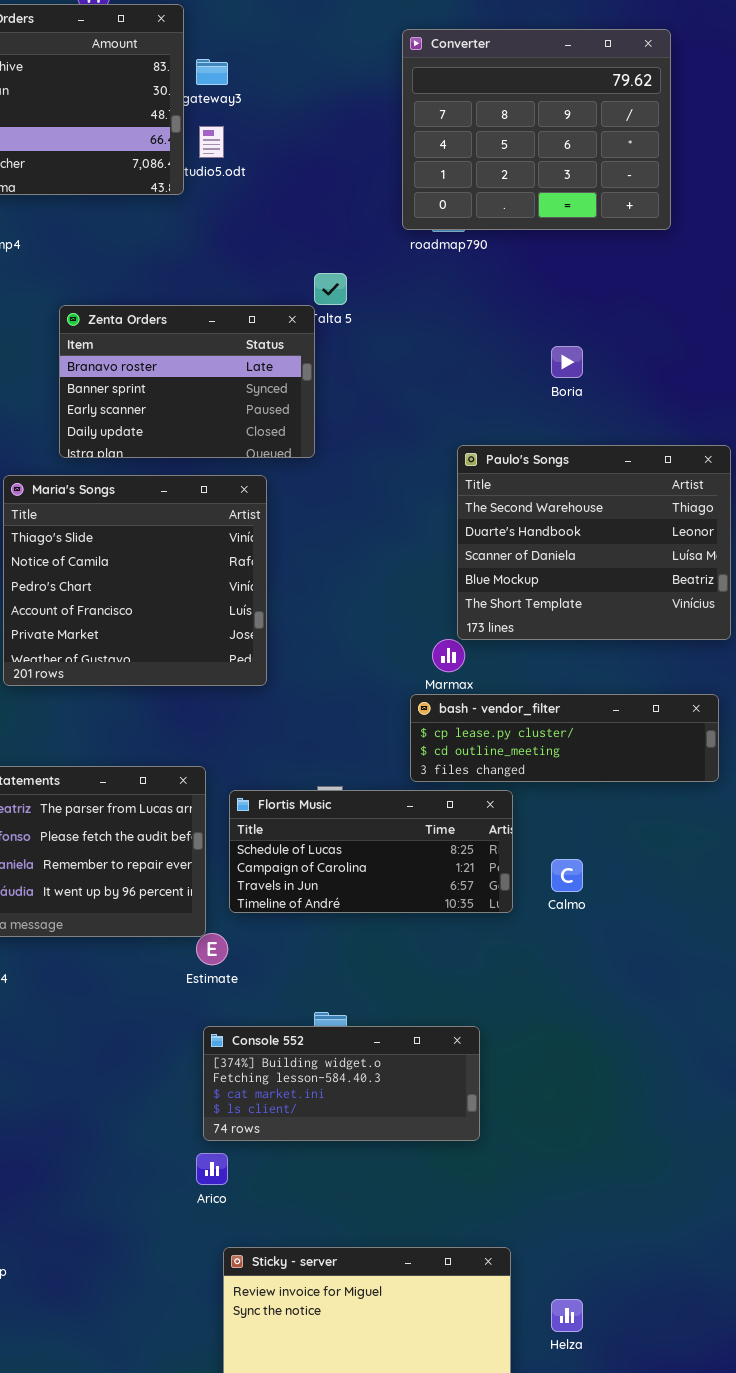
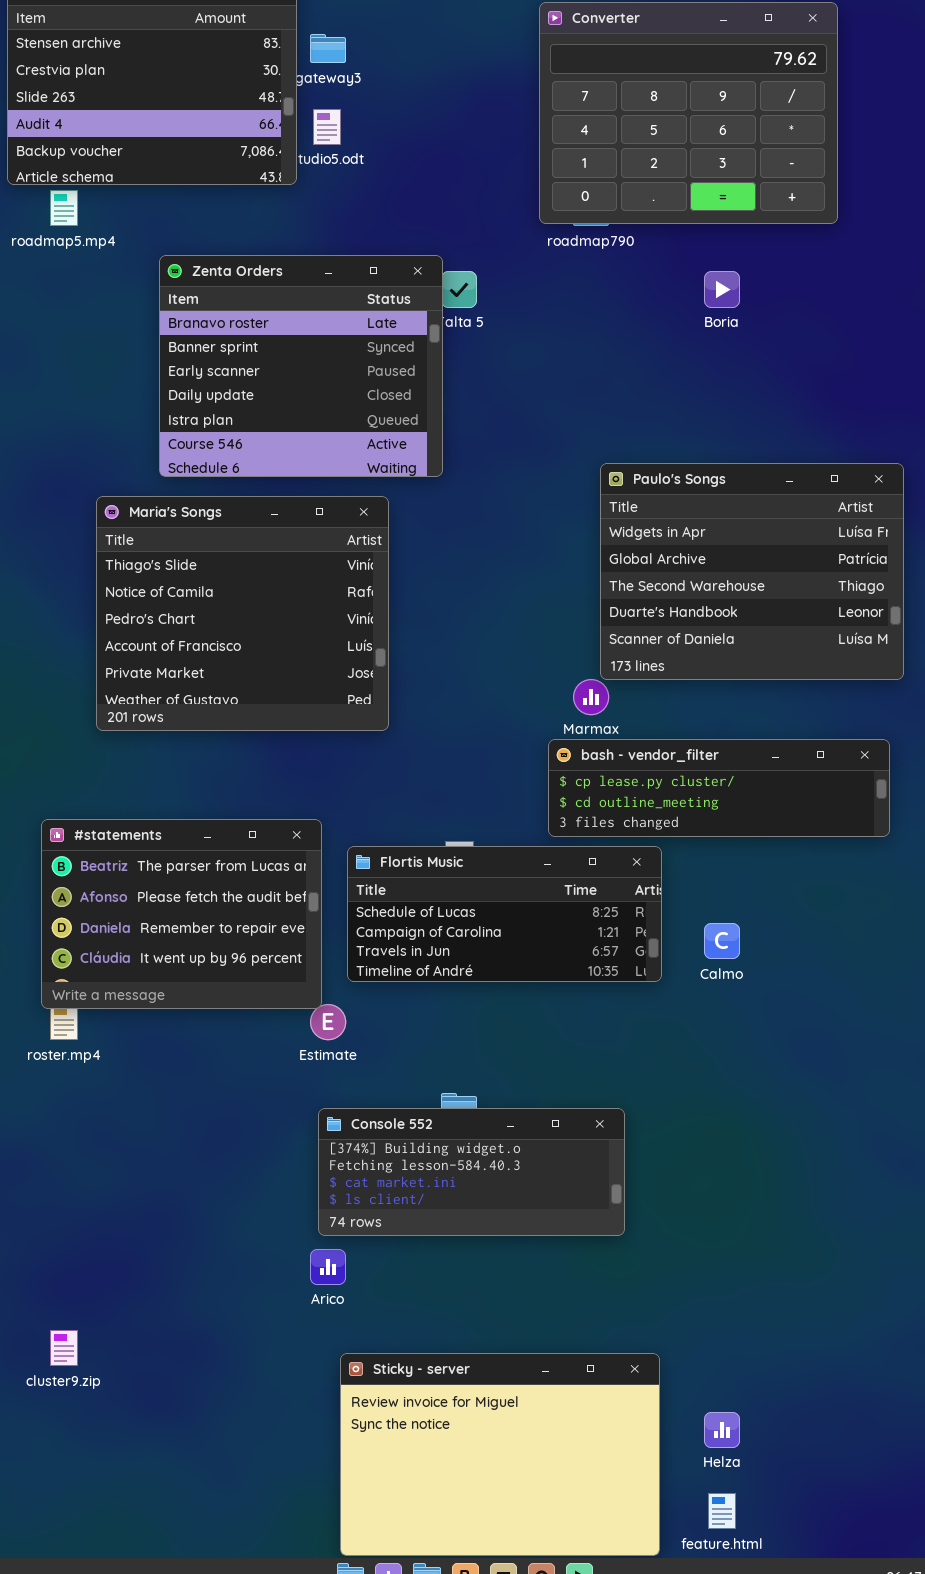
Zenta Orders: [59,305,315,458] -> [159,255,443,477], resized
Boria: [551,346,583,378] -> [704,271,740,308], moved
Paulo's Songs: [457,445,731,640] -> [600,463,904,680], scrolled up 2 rows

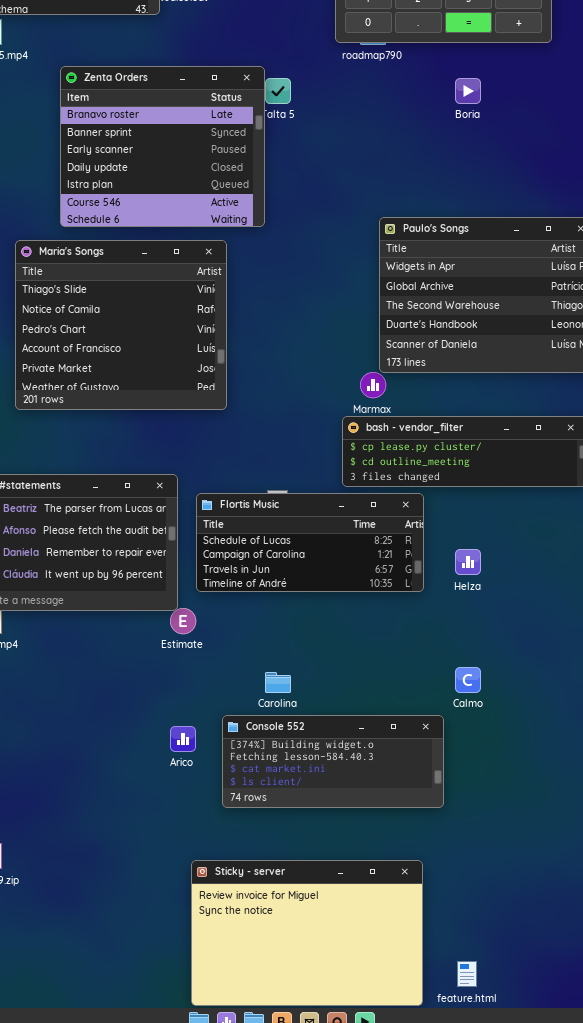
Calmo: [704,923,740,959] -> [455,667,481,693], moved
Console 552: [318,1108,625,1236] -> [222,715,444,808], moved
Arico: [310,1249,346,1285] -> [170,726,196,752], moved
Helza: [704,1412,740,1448] -> [455,549,481,575], moved

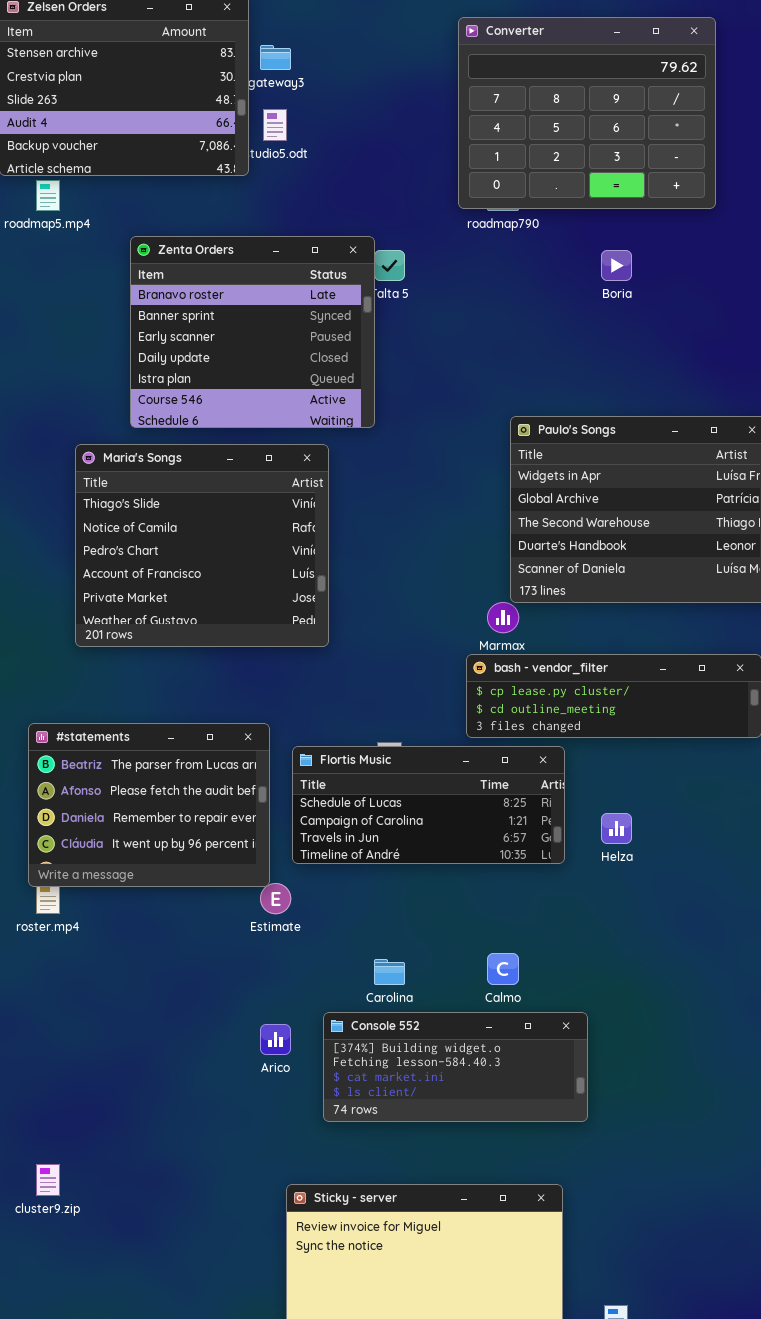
Calmo: [455,667,481,693] -> [487,953,519,985], moved

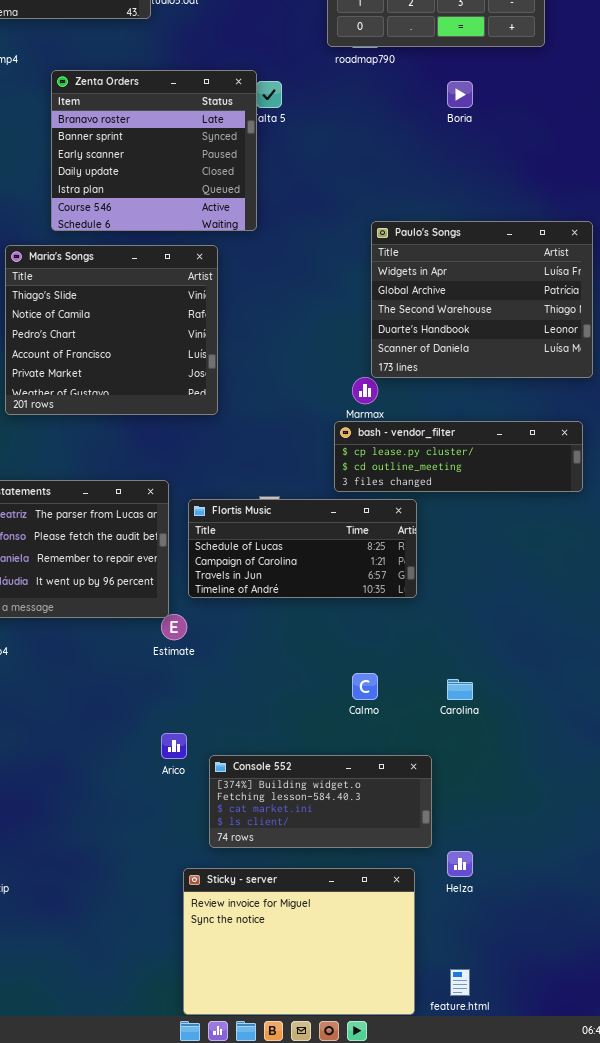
Helza: [601,813,632,844] -> [447,851,473,877], moved
Carolina: [374,959,405,985] -> [447,679,473,700], moved
Console 552: [323,1012,588,1122] -> [209,755,432,848], moved

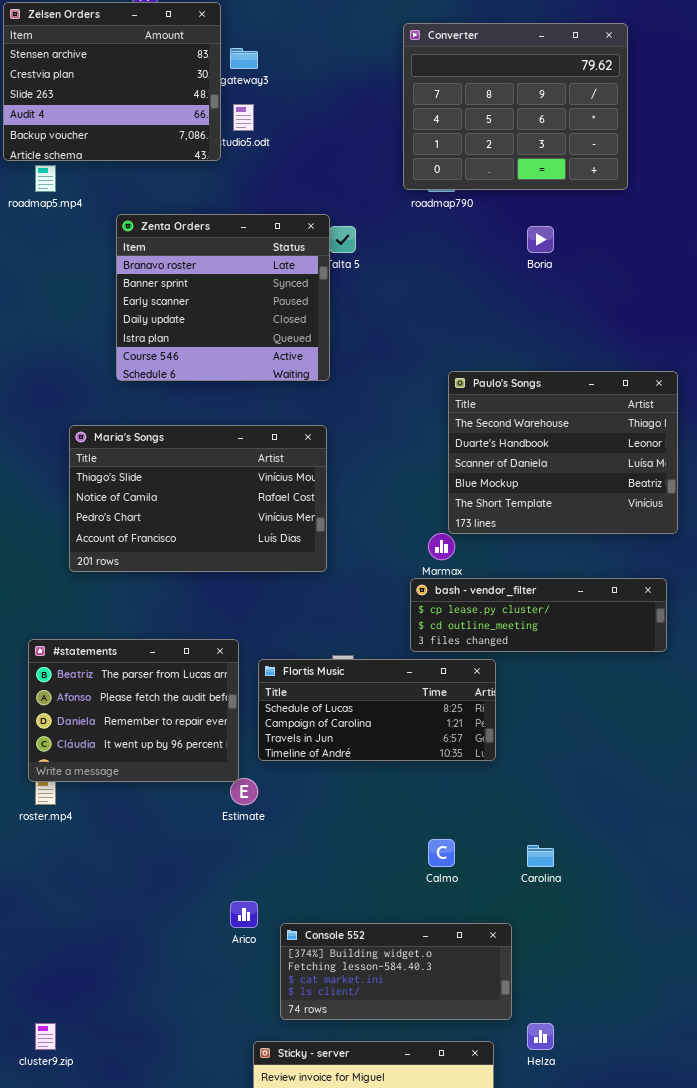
Paulo's Songs: [371,221,593,378] -> [448,371,678,534], scrolled down 2 rows
Maria's Songs: [5,245,218,415] -> [69,425,327,572], resized

